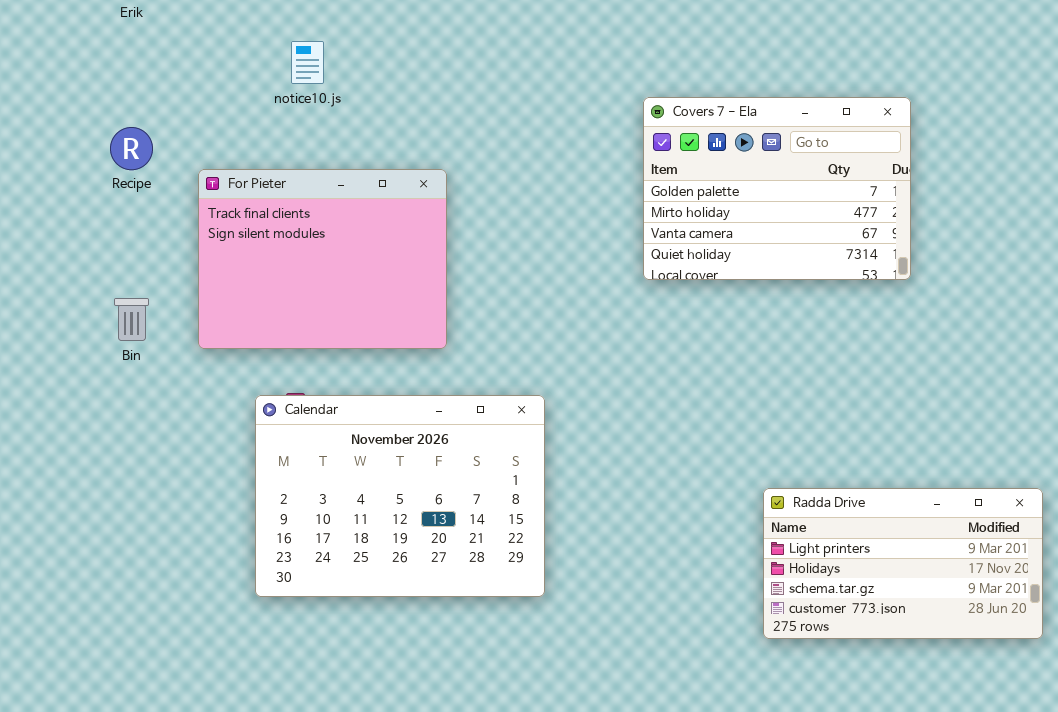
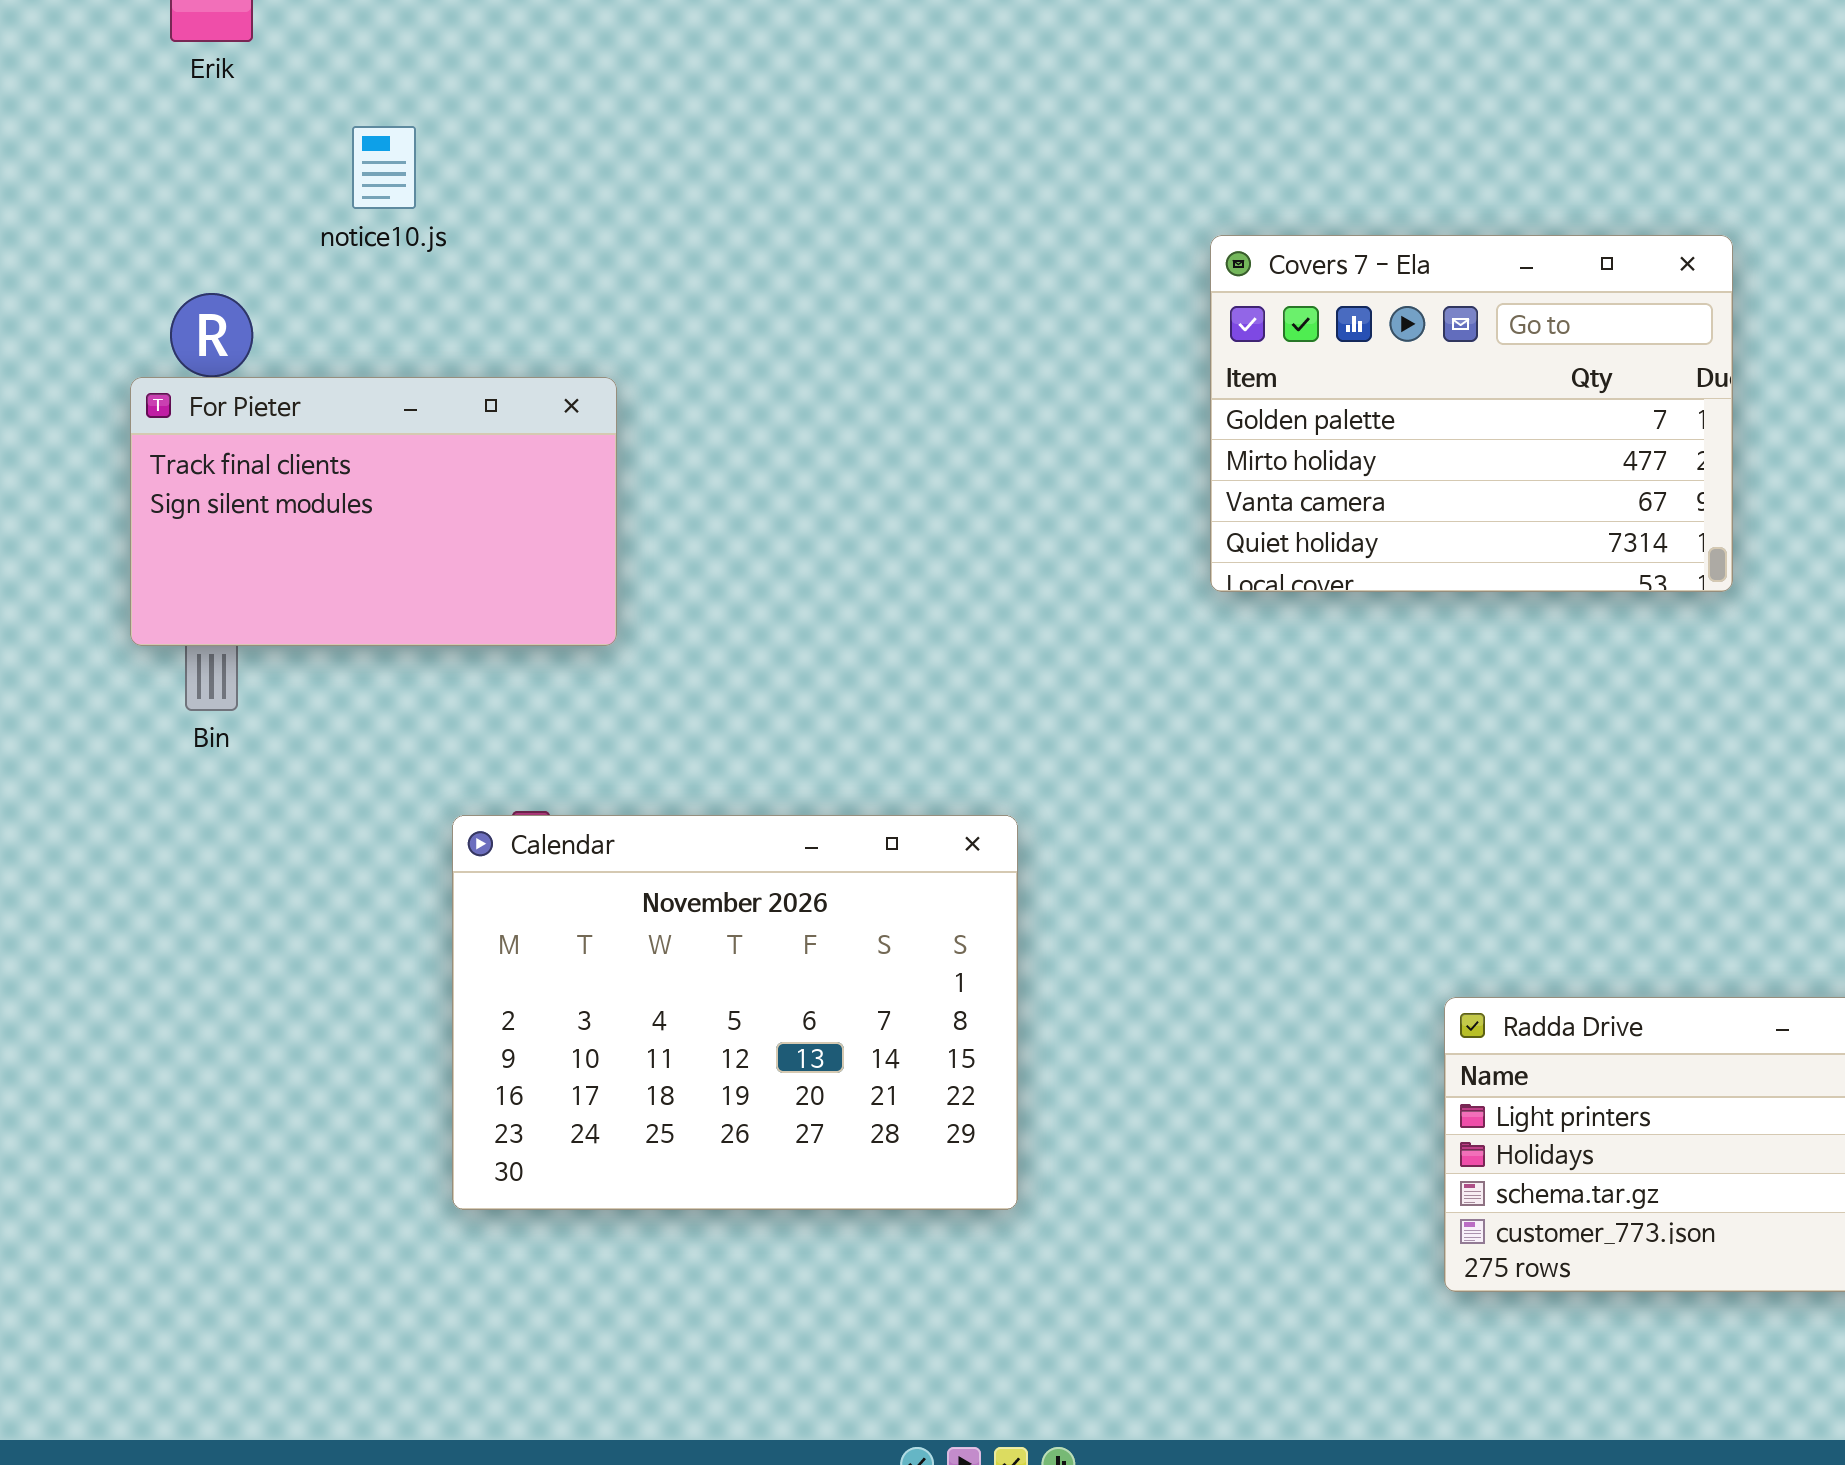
notice10.js: [291,41,324,84] -> [352,126,416,209], moved
For Pieter: [198,169,447,349] -> [130,377,617,646], moved, resized

